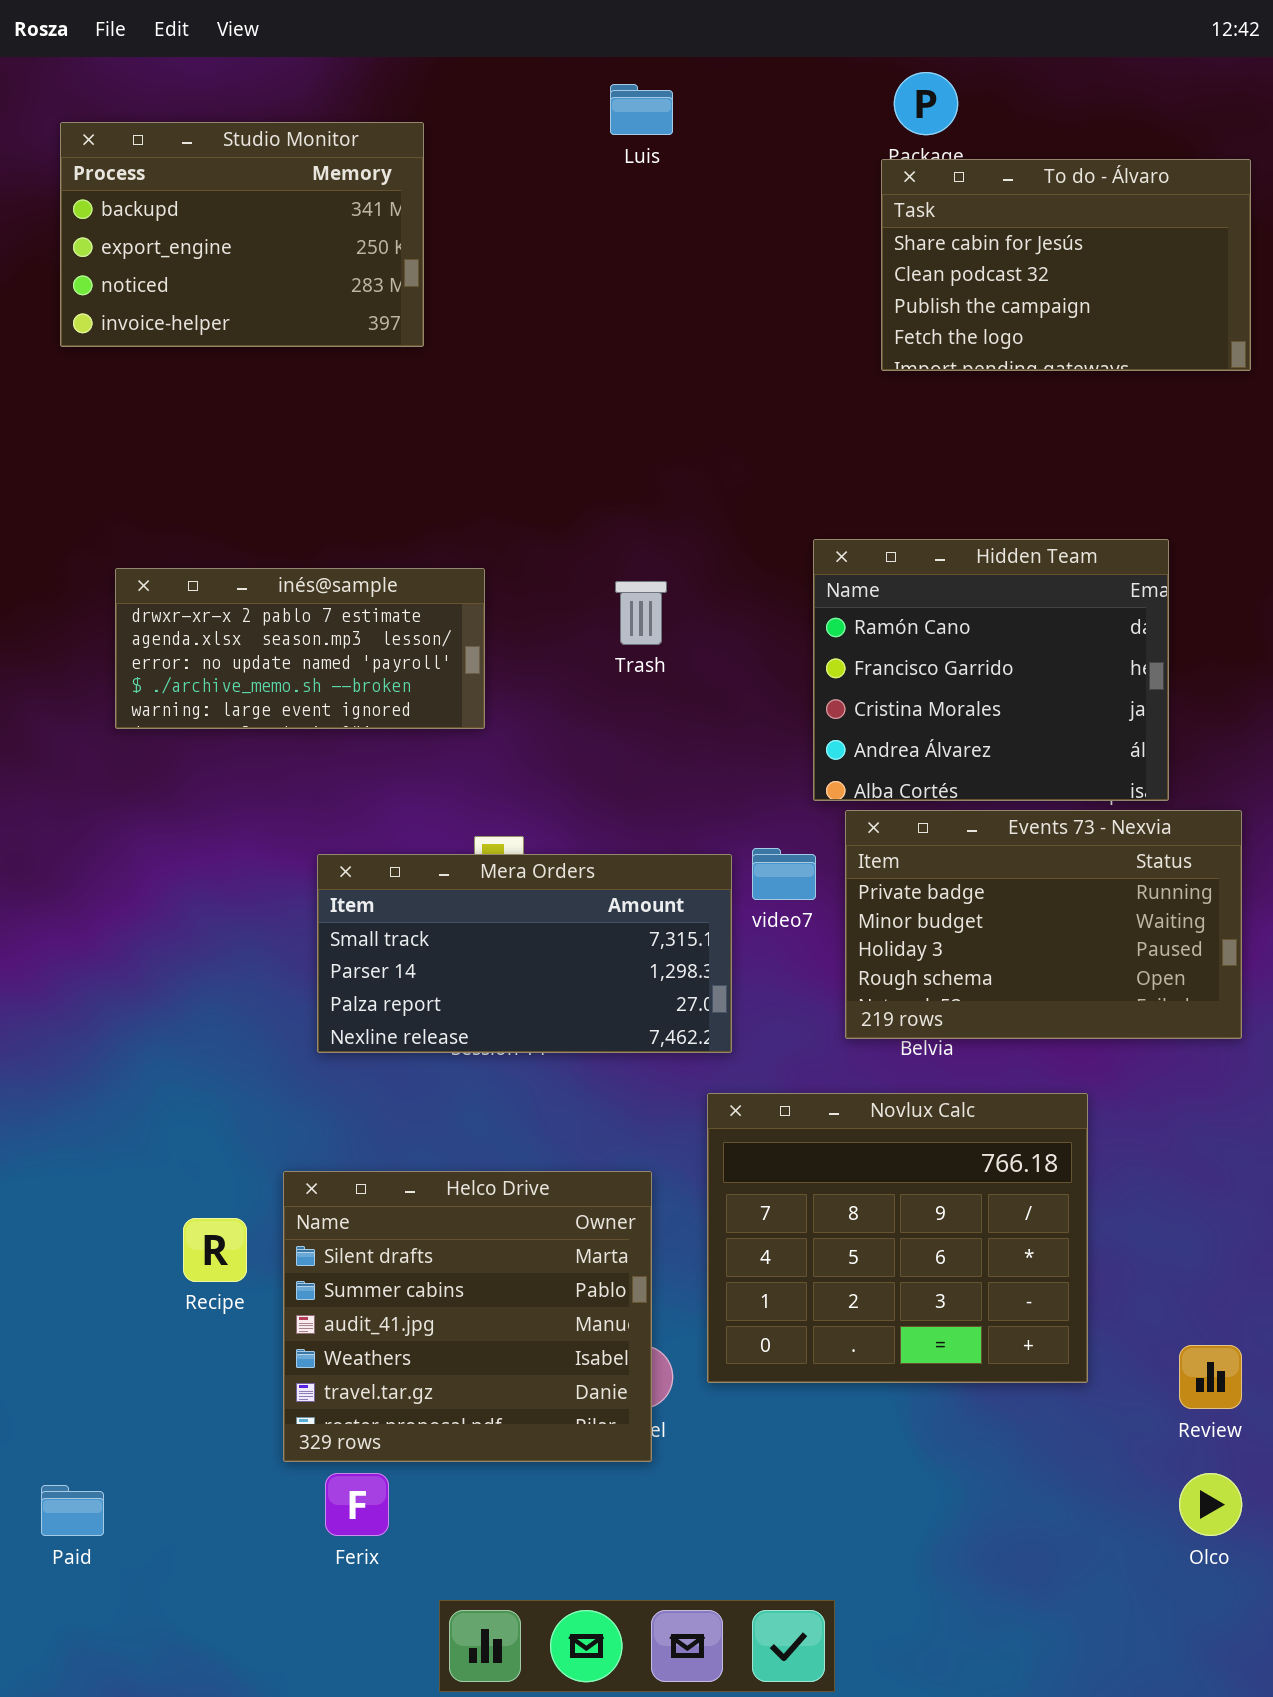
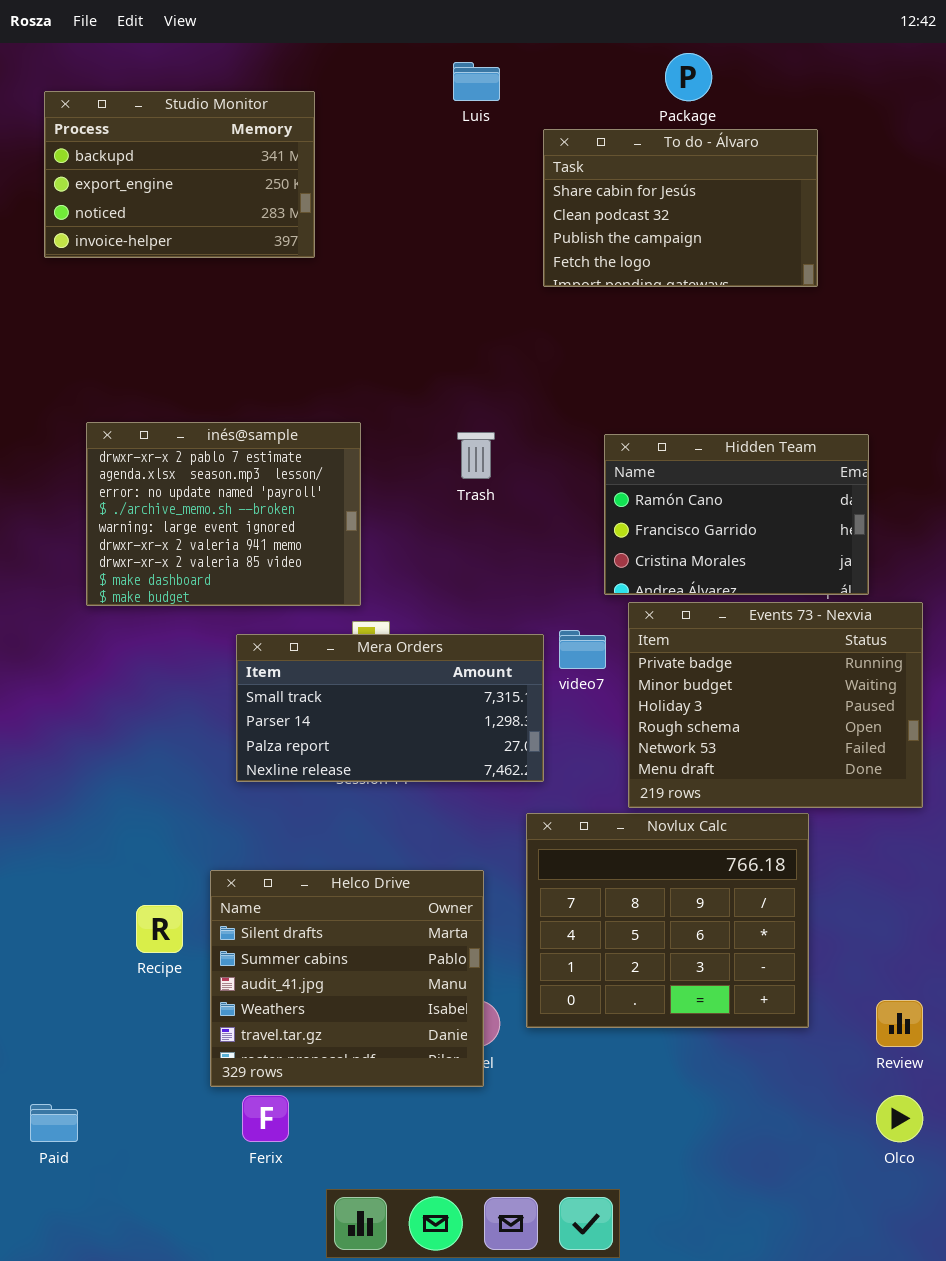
To do - Álvaro: [881,159,1251,371] -> [543,129,818,287], moved
Hidden Team: [813,539,1169,801] -> [604,434,869,595], resized
inés@sample: [115,568,485,729] -> [86,422,361,606], resized
Events 73 - Nexvia: [845,810,1242,1039] -> [628,602,923,808], resized

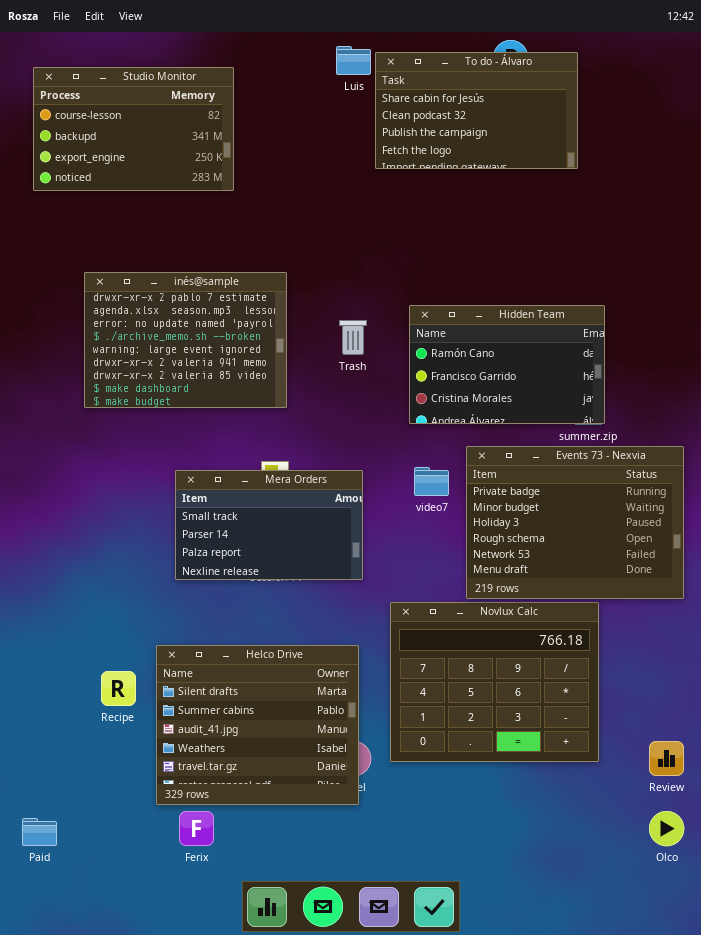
Studio Monitor: [44,91,315,258] -> [33,67,234,191], scrolled up 1 row
To do - Álvaro: [543,129,818,287] -> [375,52,578,169], moved
inés@sample: [86,422,361,606] -> [84,272,287,408], moved
Hidden Team: [604,434,869,595] -> [409,305,605,424], moved
Mera Orders: [236,634,544,782] -> [175,470,363,580], resized

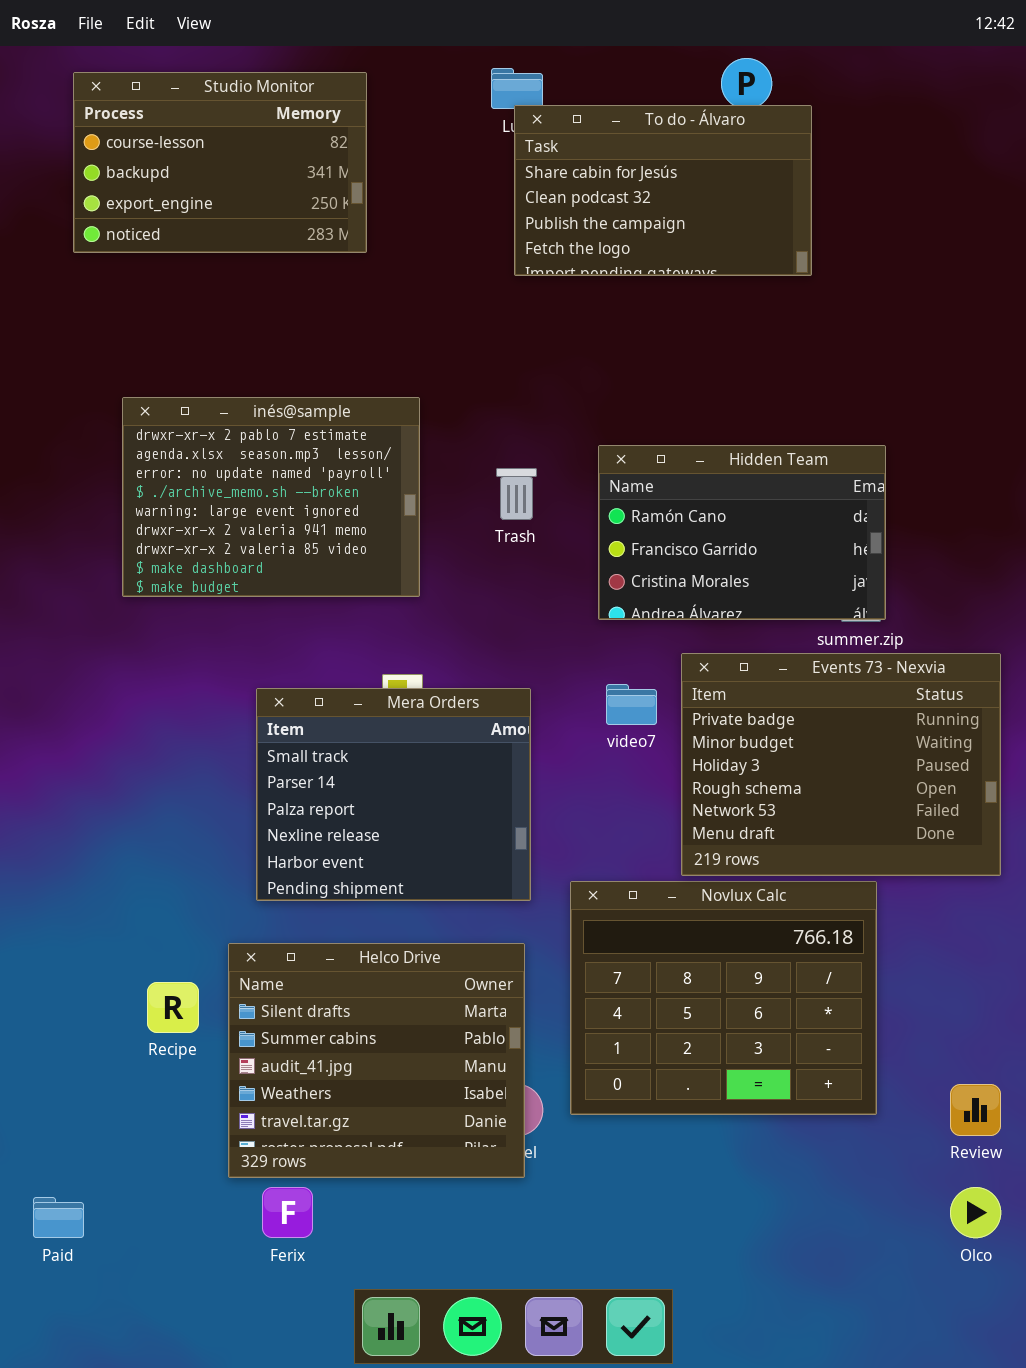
To do - Álvaro: [375,52,578,169] -> [514,105,812,276], moved
Studio Monitor: [33,67,234,191] -> [73,72,367,253], moved
Mera Orders: [175,470,363,580] -> [256,688,531,901], resized

